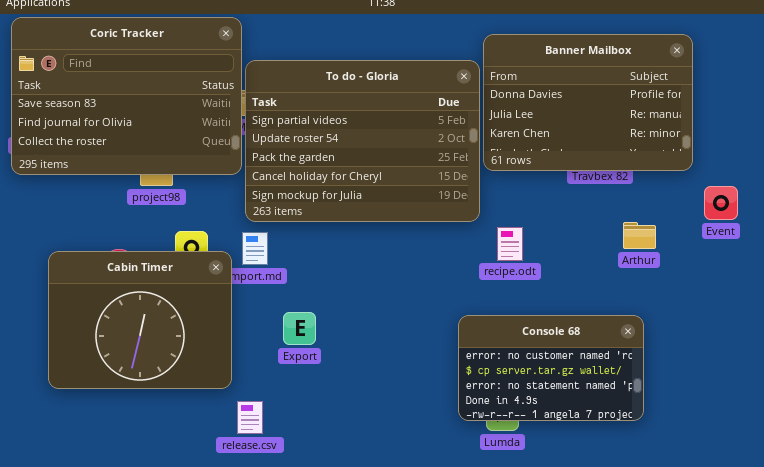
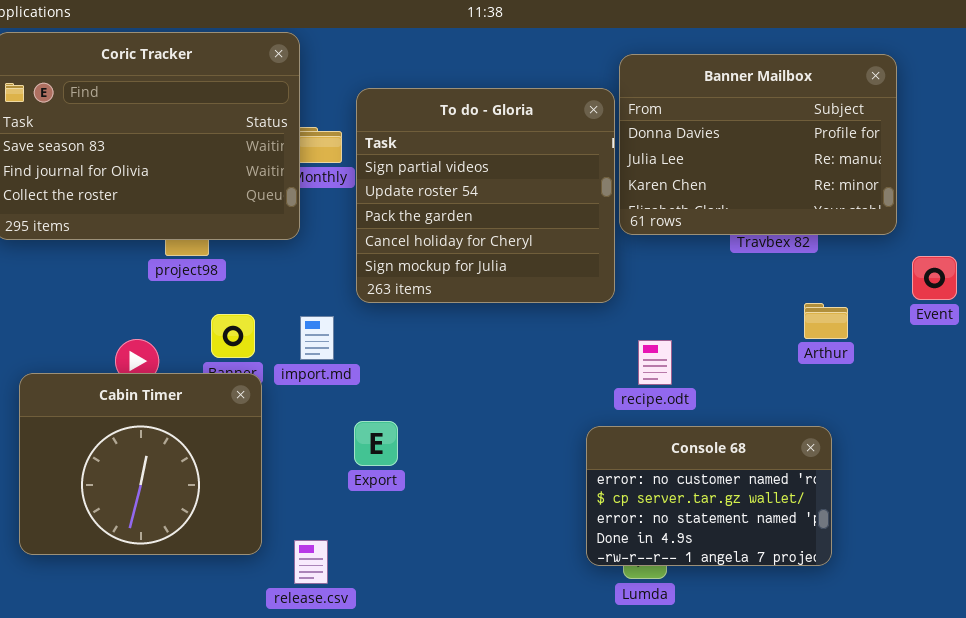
To do - Gloria: [245,60,480,222] -> [356,88,615,303], resized
recipe.odt: [497,227,523,261] -> [638,340,672,385], moved
Cabin Timer: [48,251,232,389] -> [19,373,262,555], moved

